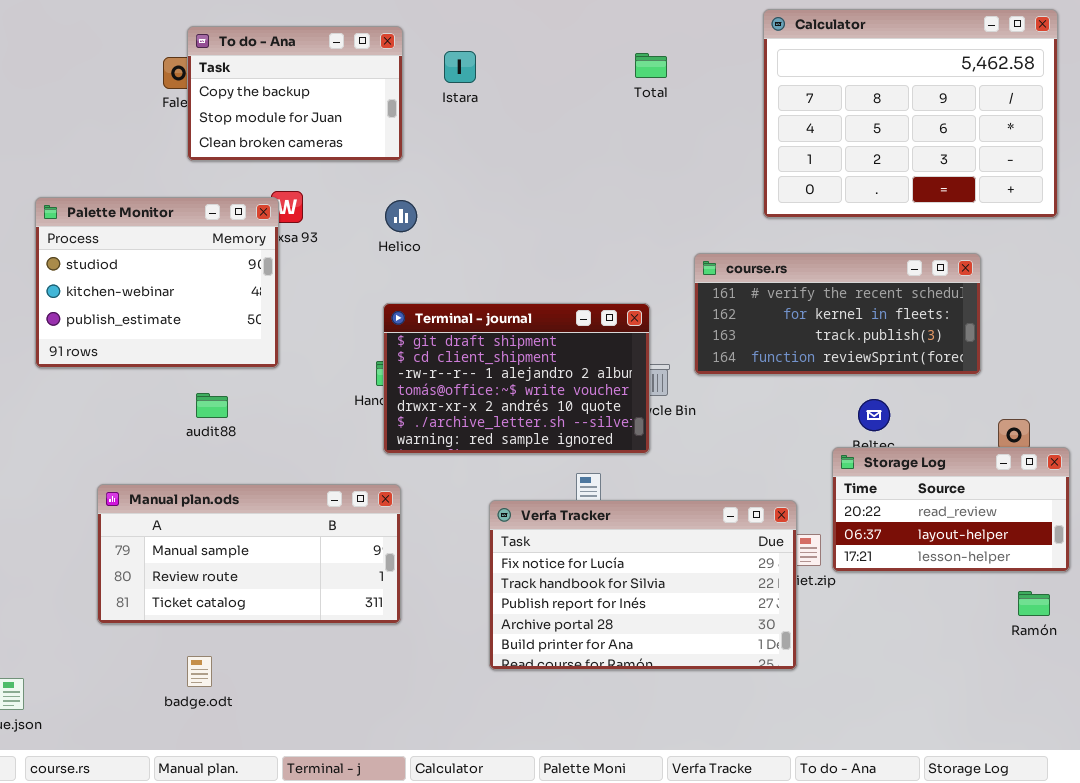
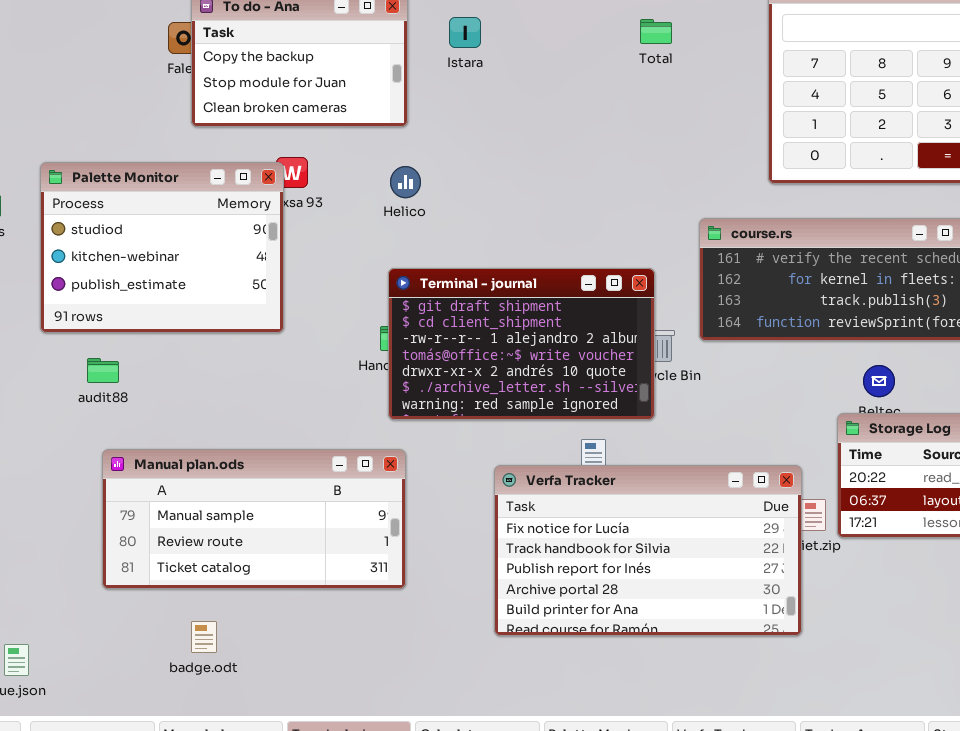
audit88: [196,393,228,418] -> [87,358,119,383], moved

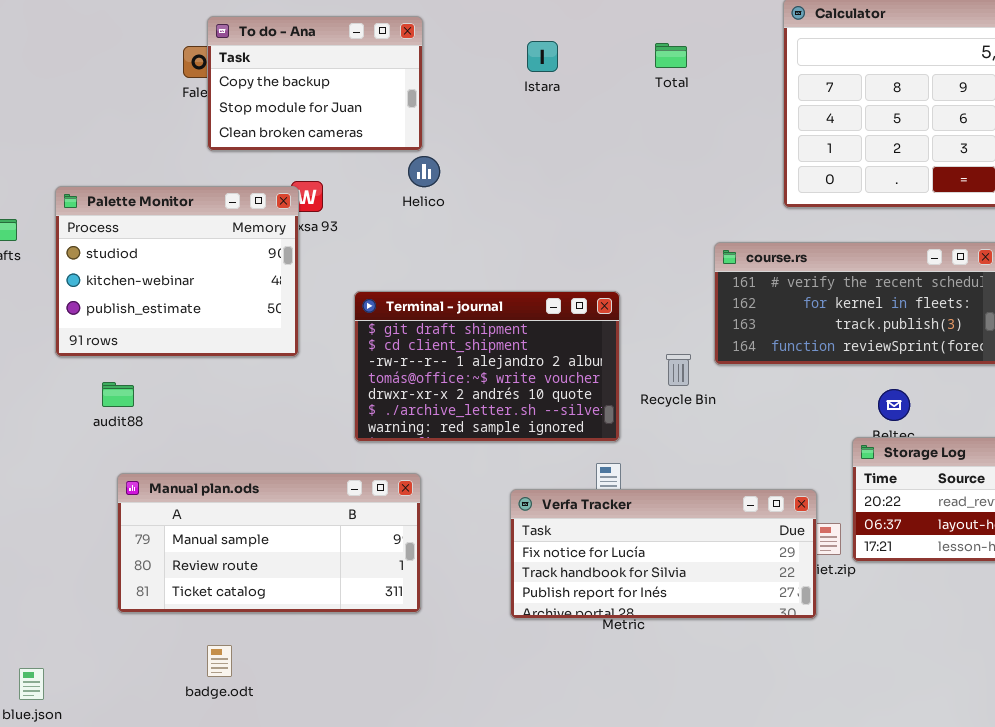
Istara: [449,17,481,48] -> [527,41,558,72], moved
Helico: [390,166,421,198] -> [408,156,440,187], moved
Terminal - journal: [388,268,655,420] -> [354,291,620,442], moved
Verfa Tracker: [494,465,802,636] -> [510,489,817,619], resized

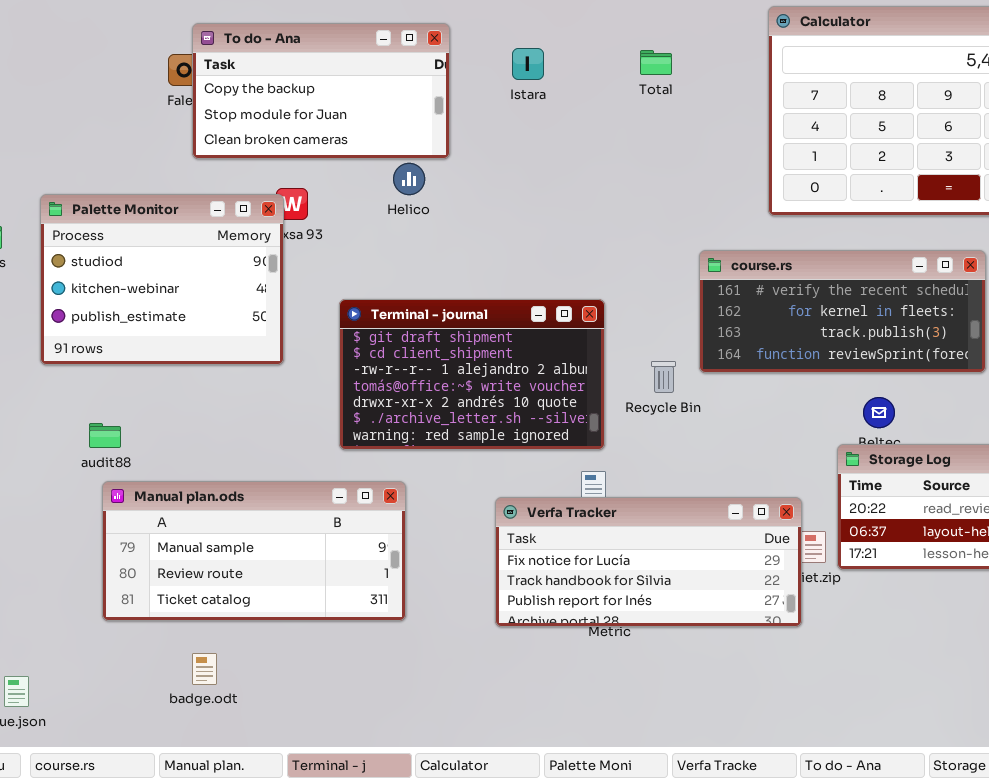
To do - Ana: [207,16,423,151] -> [192,23,450,159], resized
audit88: [102,382,134,407] -> [89,423,121,448], moved

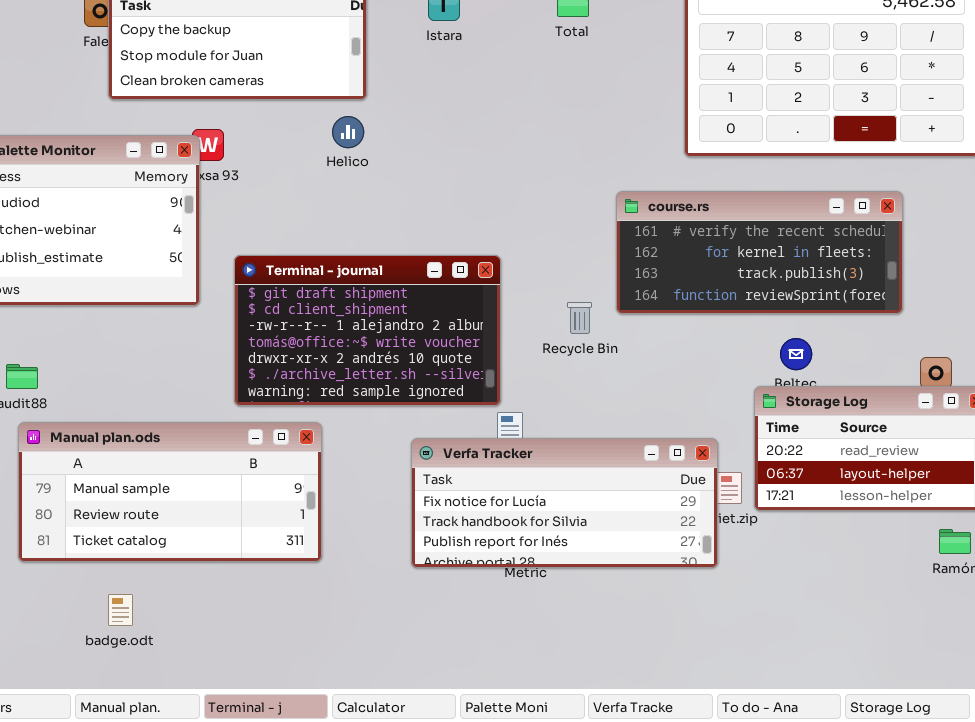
Helico: [393,163,425,195] -> [332,116,364,148], moved
Terminal - journal: [339,299,605,450] -> [234,255,501,406], moved

